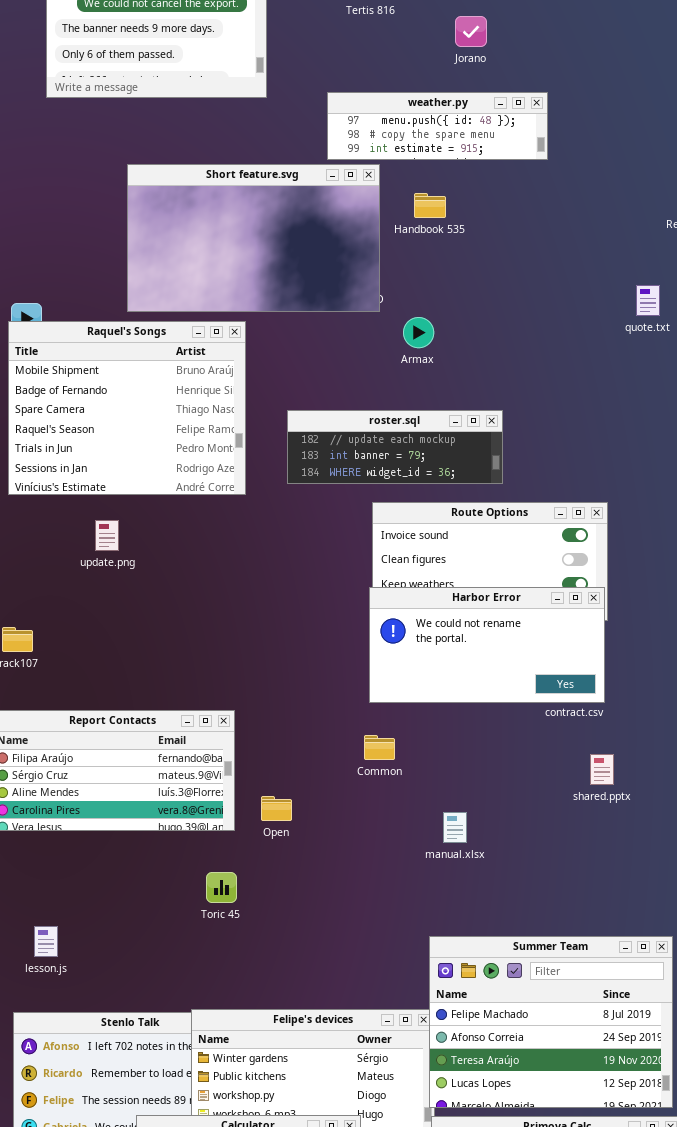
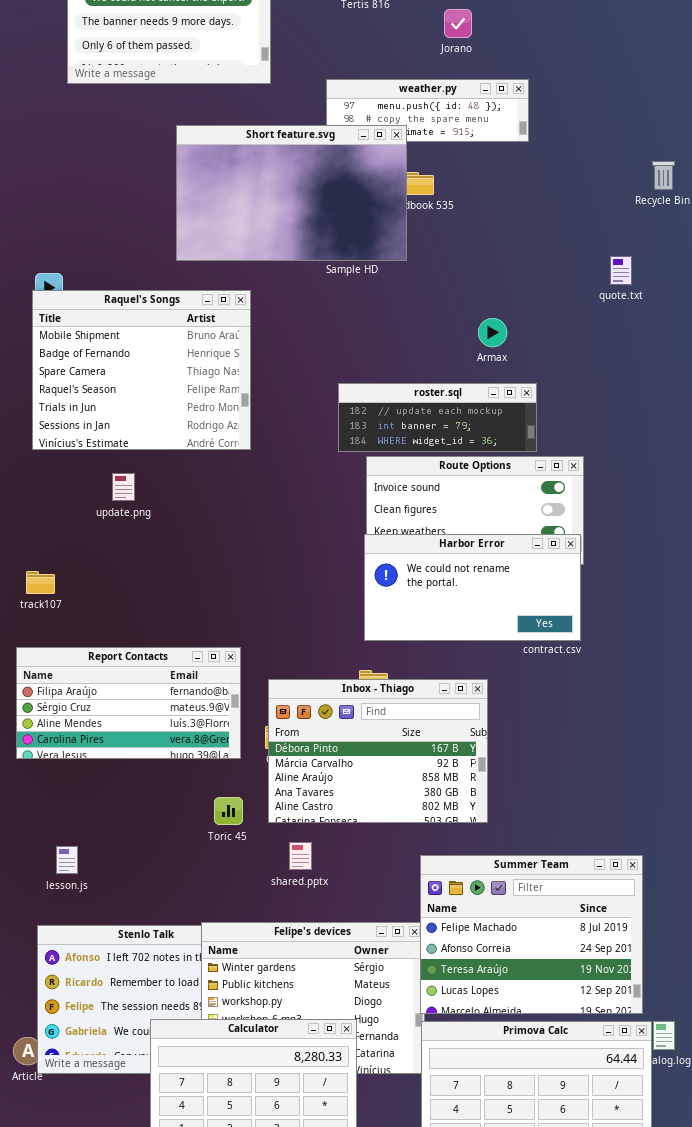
Short feature.svg: [127,164,380,312] -> [176,125,407,261], moved
Armax: [403,317,434,348] -> [478,318,507,347], moved
roster.sql: [287,410,503,484] -> [338,383,537,452], moved
Inbox - Thiago: none -> [268,679,488,823], opened
shared.pptx: [590,754,614,785] -> [289,842,312,870], moved

